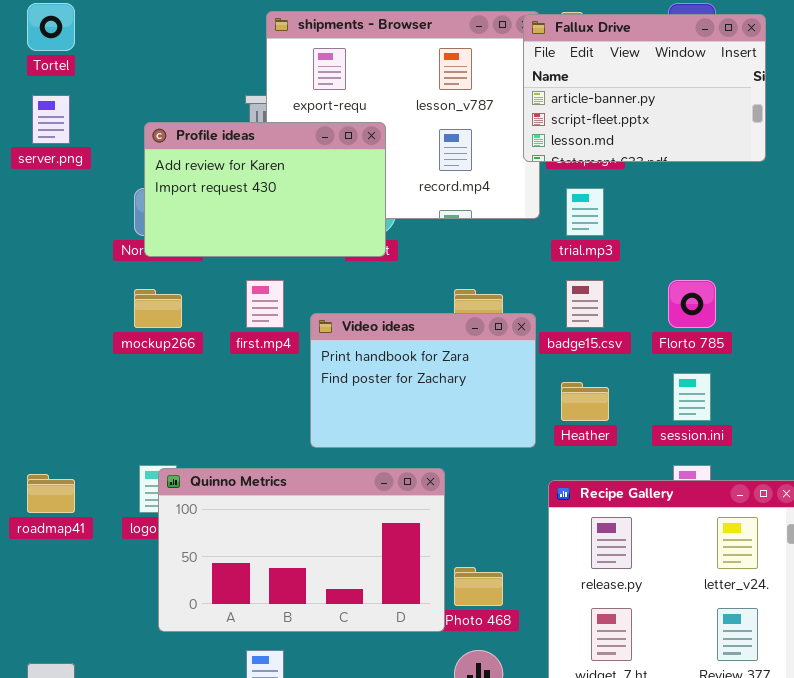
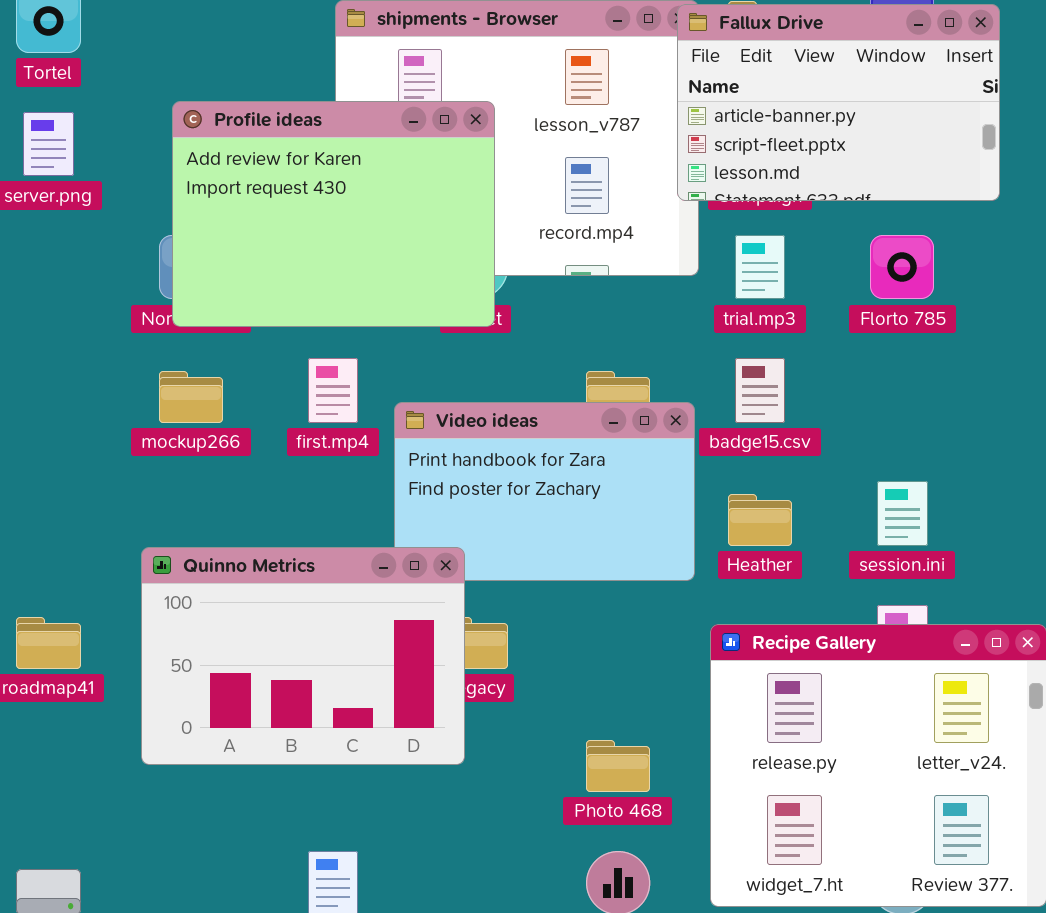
Profile ideas: [144,122,386,257] -> [172,101,495,327], resized
Florto 785: [668,280,716,328] -> [870,235,934,299], moved
Quinno Metrics: [158,468,445,632] -> [141,547,465,765], moved, resized

